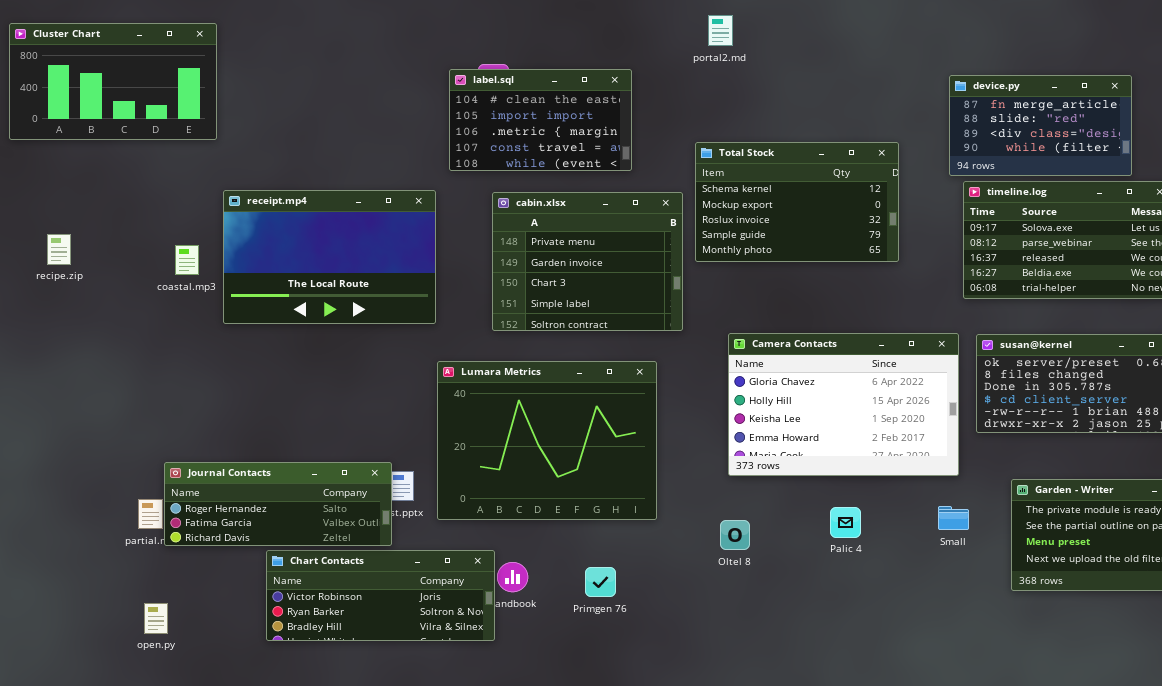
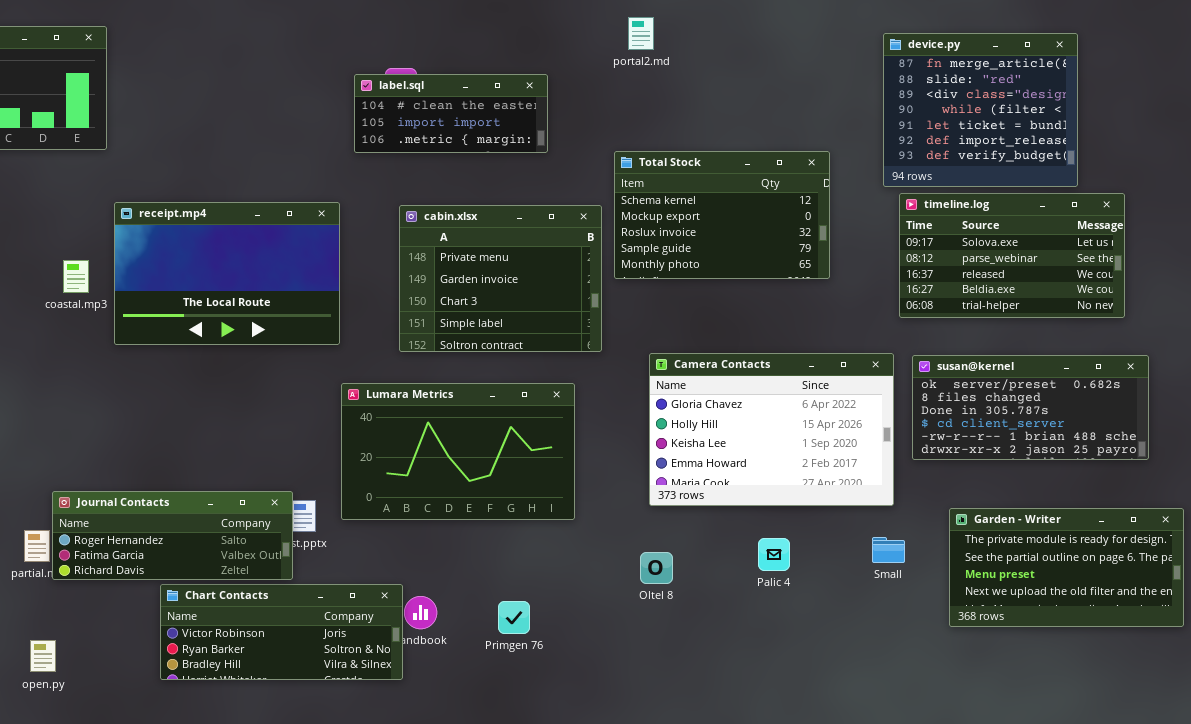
label.sql: [449,69,632,171] -> [354,74,548,153], resized
device.py: [949,75,1132,176] -> [883,33,1078,187], resized
Lumara Metrics: [437,361,657,520] -> [341,383,575,520], resized

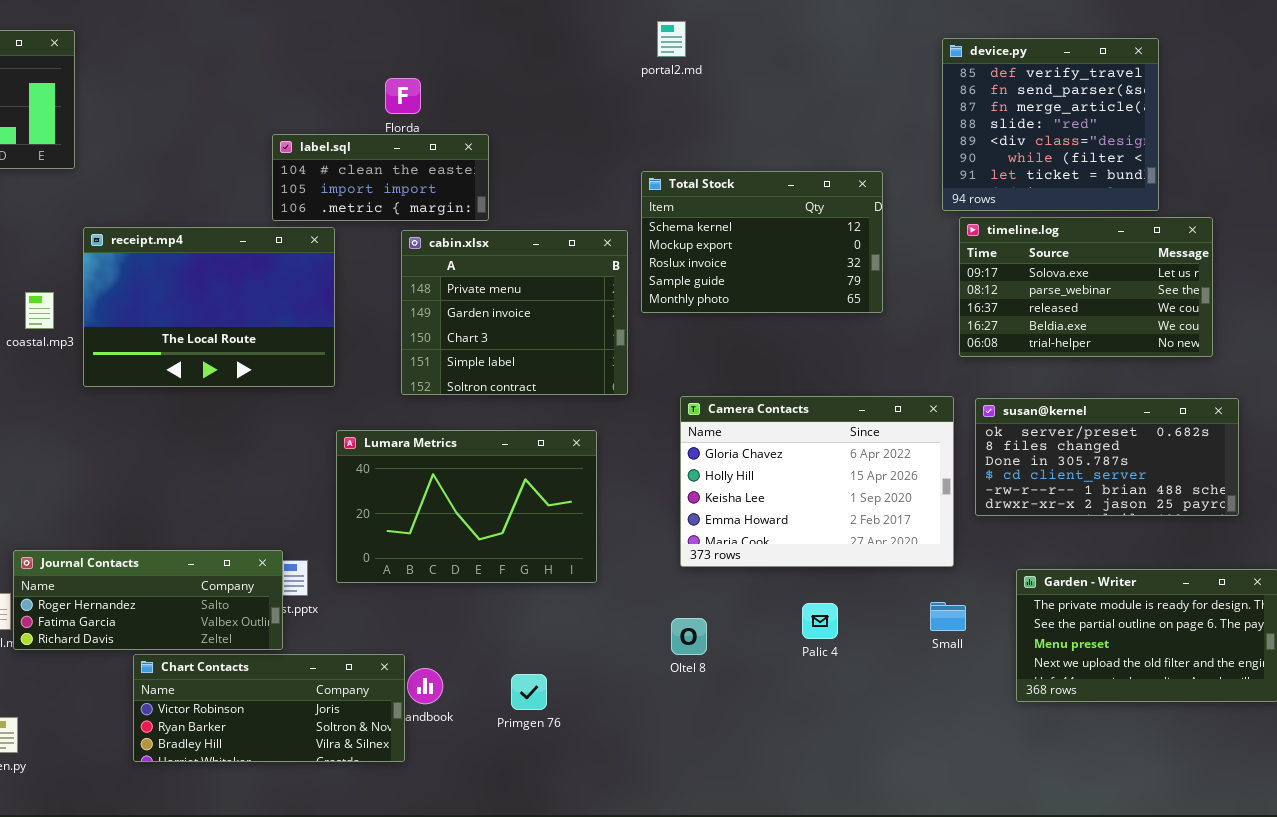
device.py: [883,33,1078,187] -> [942,38,1159,211], scrolled up 2 rows
label.sql: [354,74,548,153] -> [272,134,489,221], moved

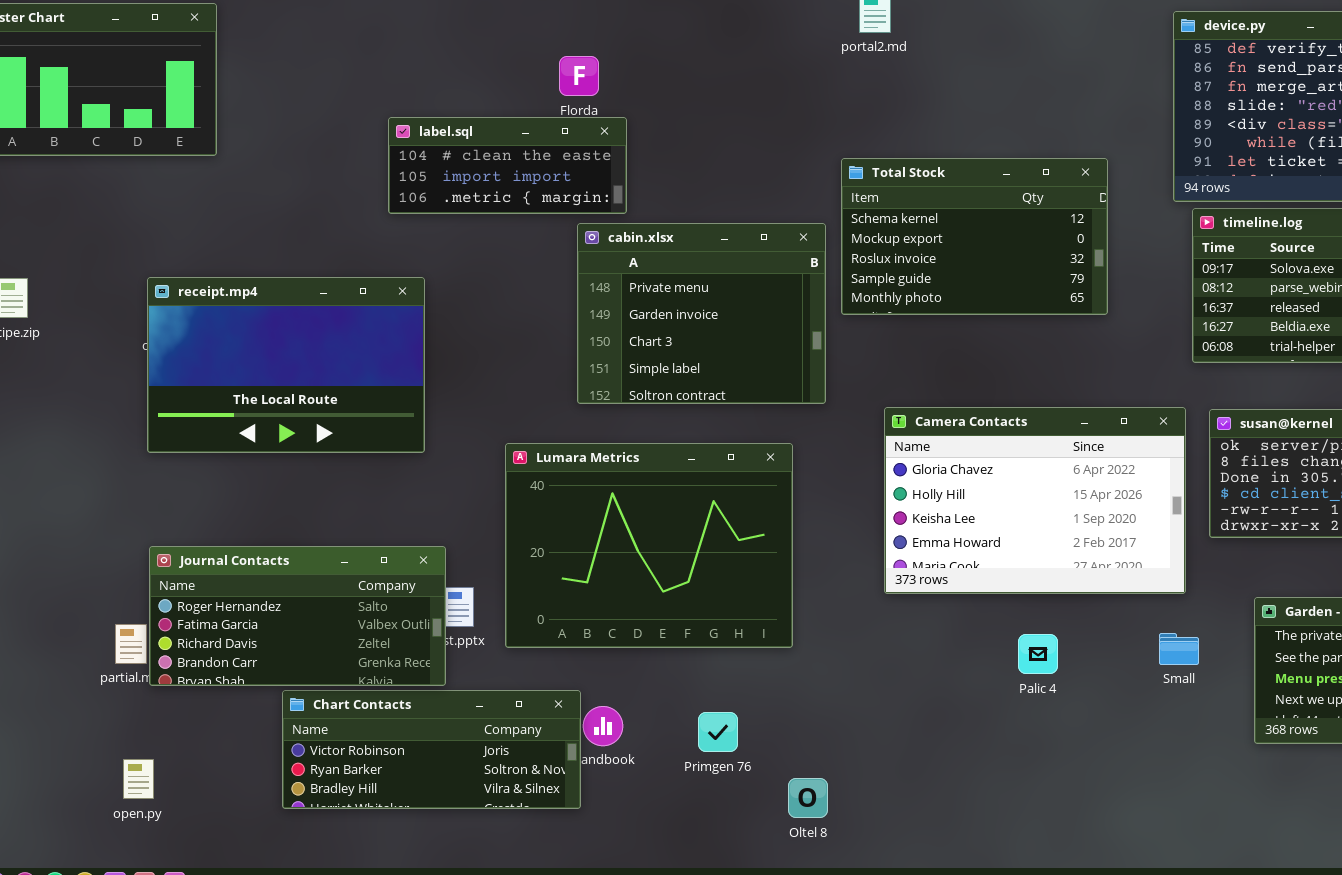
label.sql: [272,134,489,221] -> [388,117,627,214], moved
receipt.mp4: [83,227,335,387] -> [147,277,425,453], moved
Lumara Metrics: [336,430,597,583] -> [505,443,793,648], resized
Journal Contacts: [13,550,283,650] -> [149,546,446,686], resized
Oltel 8: [671,618,707,655] -> [788,778,828,818], moved

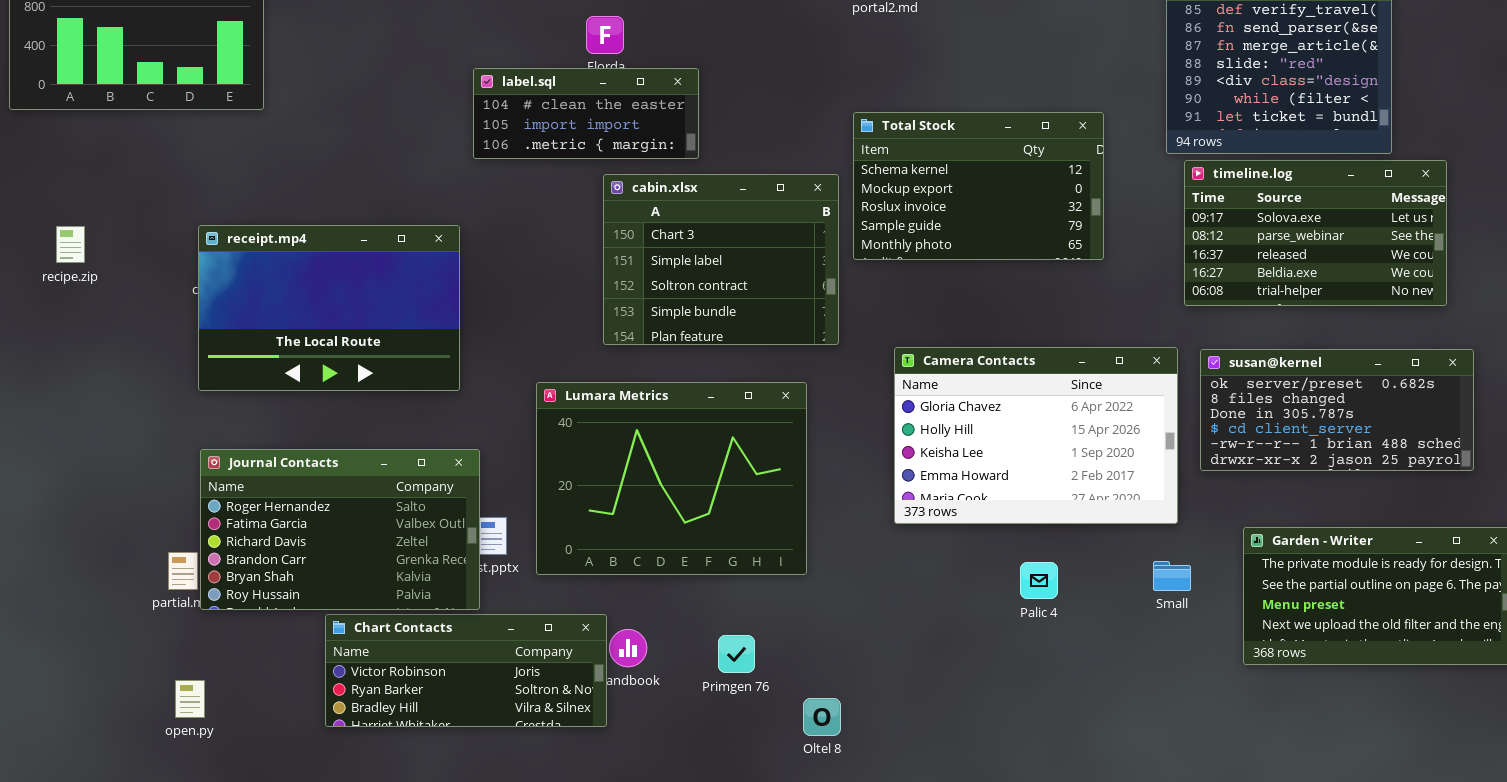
label.sql: [388,117,627,214] -> [473,68,699,159], moved
cabin.xlsx: [577,223,826,404] -> [603,174,839,345], scrolled down 2 rows
Journal Contacts: [149,546,446,686] -> [200,449,480,610], resized

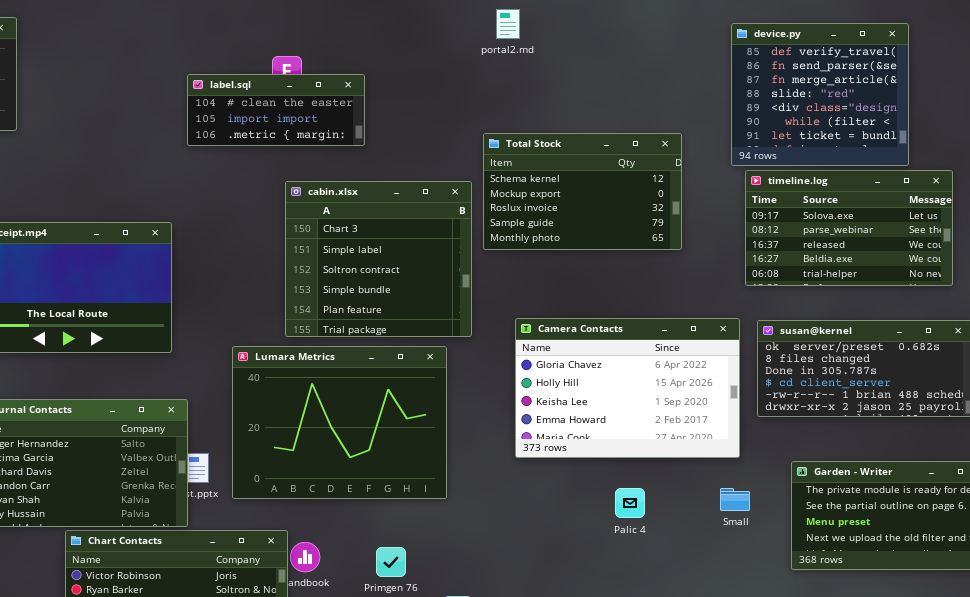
label.sql: [473,68,699,159] -> [187,74,365,146], moved
cabin.xlsx: [603,174,839,345] -> [285,181,472,337], resized

